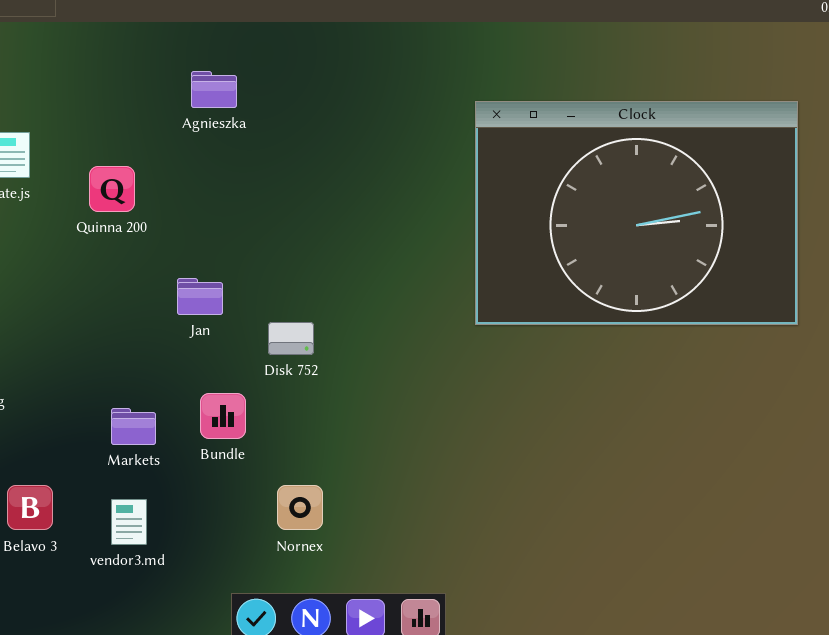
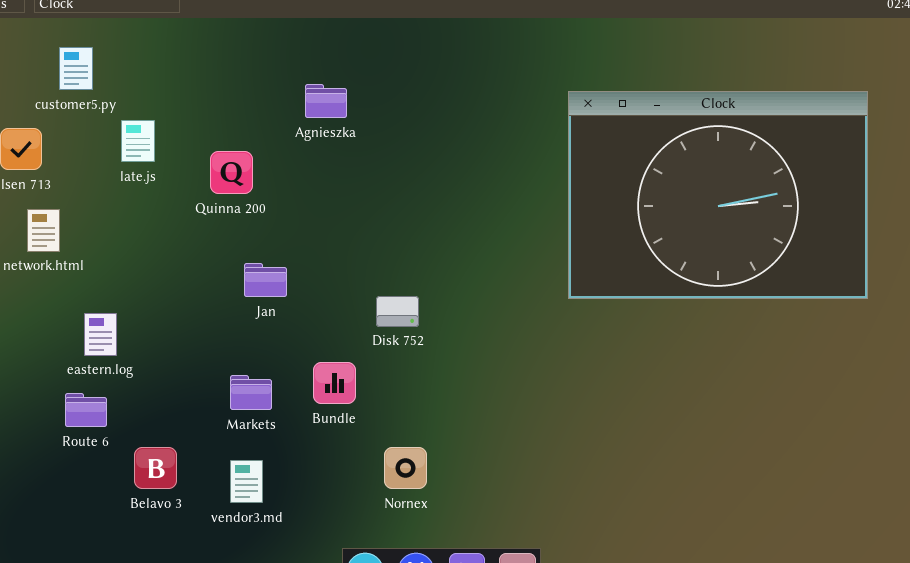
Agnieszka: [191,71,237,108] -> [305,84,347,118], moved
Jan: [177,278,223,315] -> [244,263,287,297], moved

